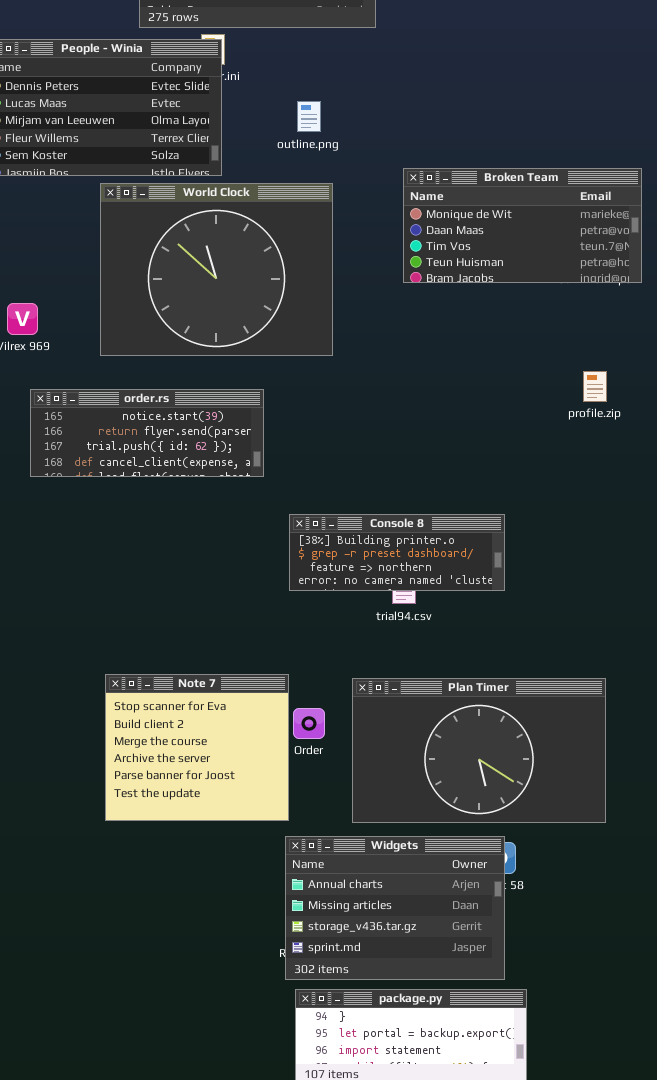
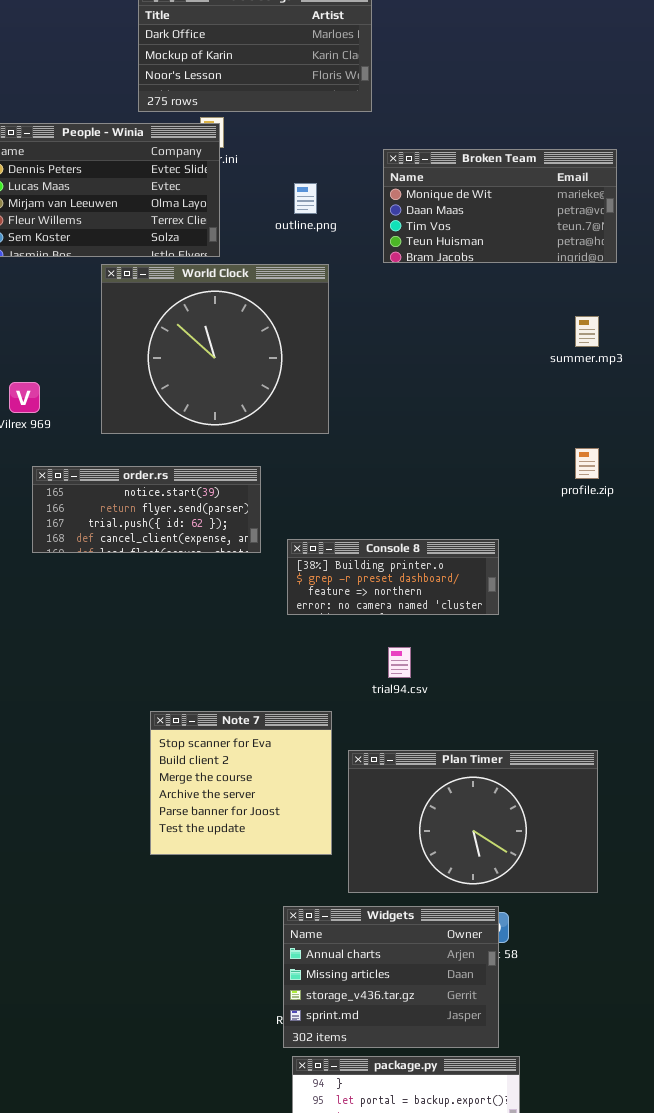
Broken Team: [403,168,642,283] -> [383,149,617,263], moved
Console 8: [289,514,505,591] -> [287,539,499,615], moved
Note 7: [105,674,289,821] -> [150,711,332,855], moved

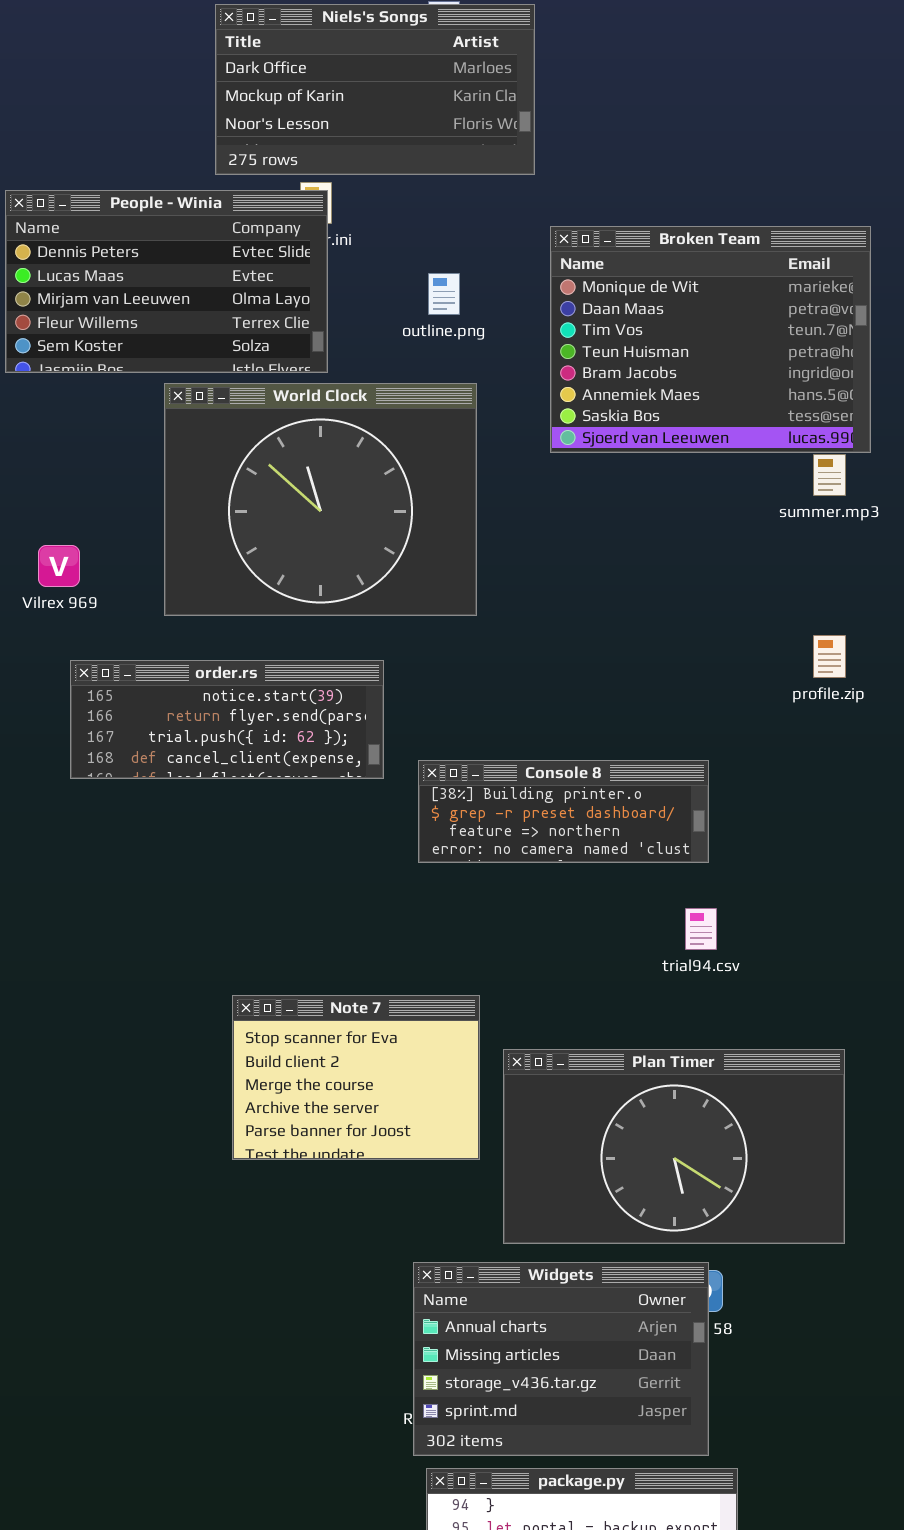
Broken Team: [383,149,617,263] -> [550,226,871,453], resized
trial94.csv: [388,647,411,678] -> [685,908,717,950], moved
Note 7: [150,711,332,855] -> [232,995,480,1160], resized

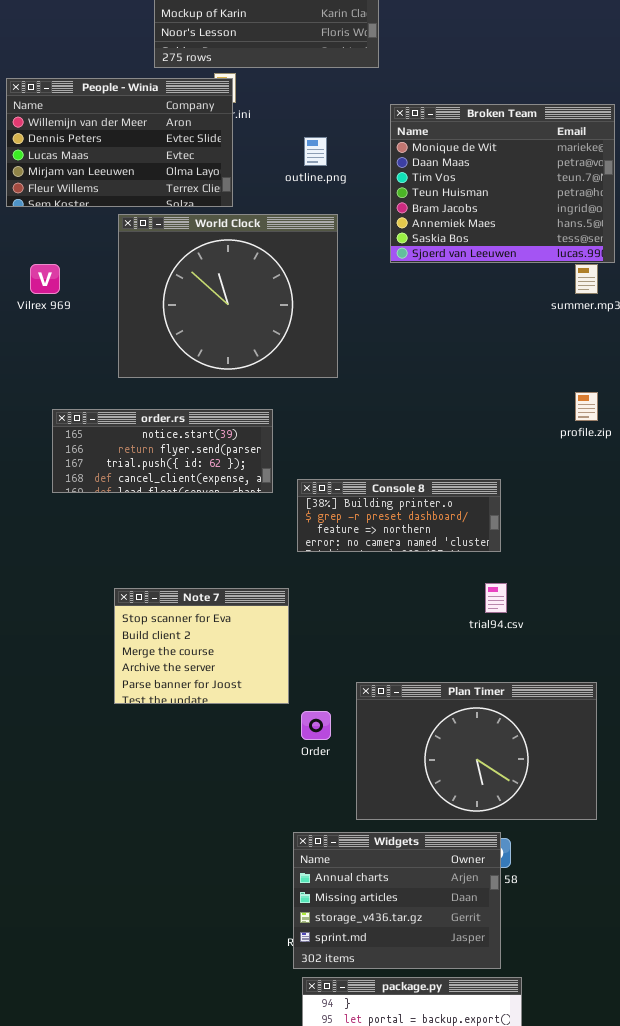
People - Winia: [5,190,328,373] -> [6,78,233,207], scrolled up 1 row
Vilrex 969: [38,545,80,587] -> [30,264,60,294], moved
Note 7: [232,995,480,1160] -> [114,588,289,704], moved

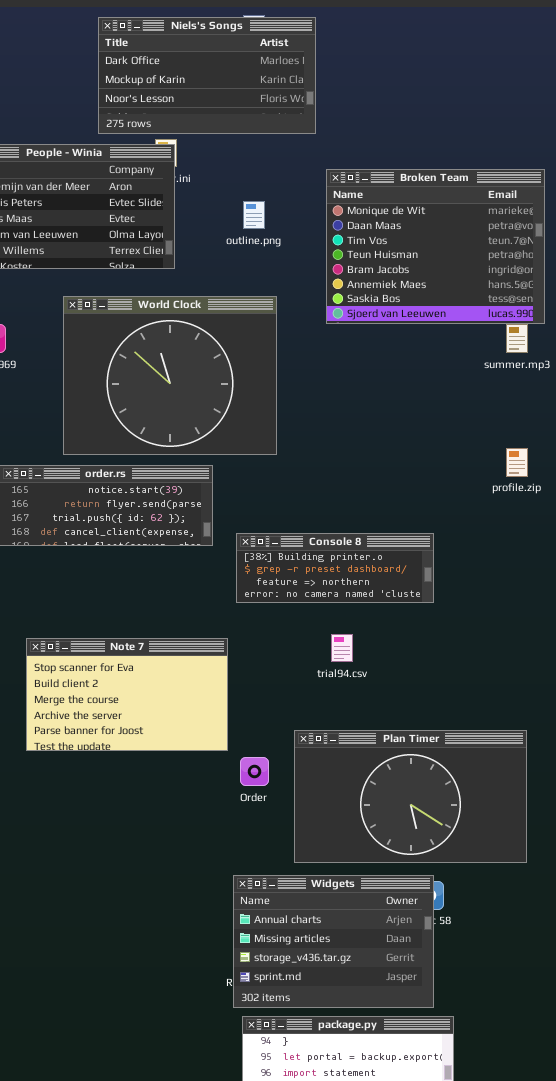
World Clock: [118,214,338,378] -> [63,296,277,455], moved
trial94.csv: [485,583,507,613] -> [331,634,353,662], moved
Note 7: [114,588,289,704] -> [26,638,228,751], resized

